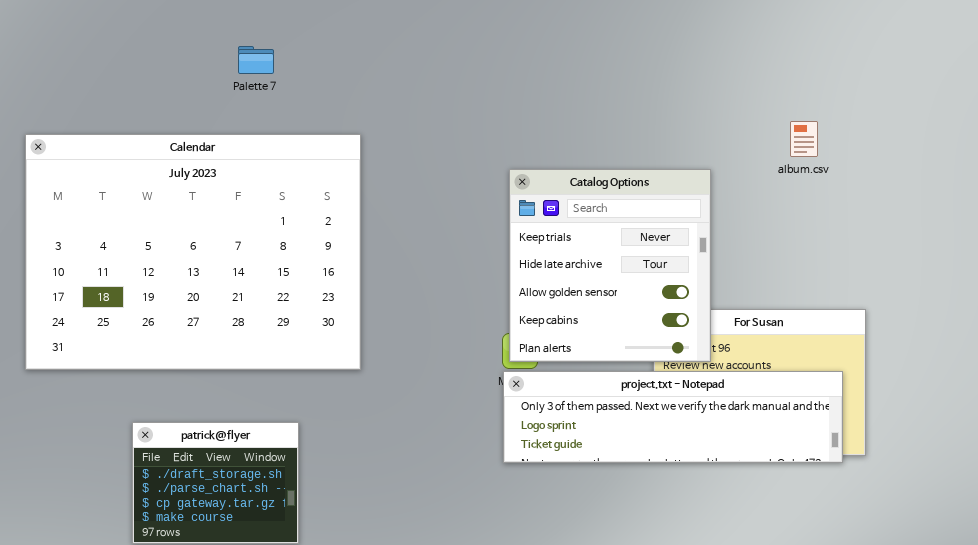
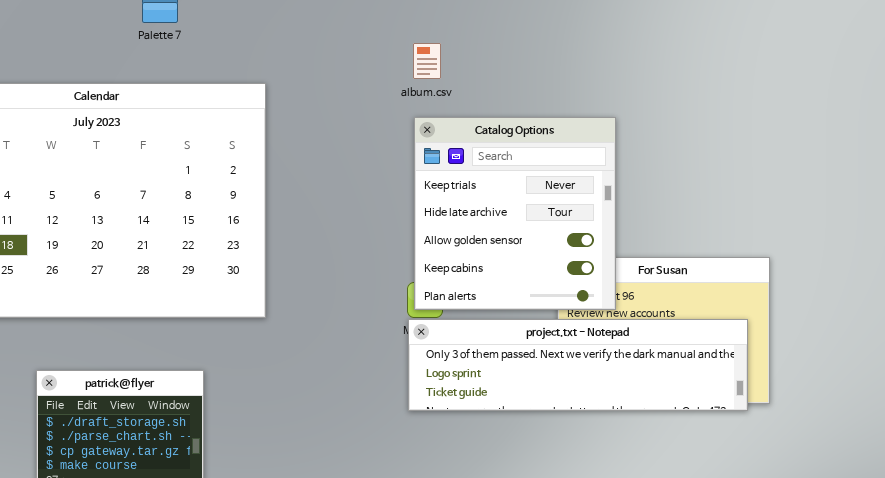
album.csv: [790,121,818,157] -> [413,43,441,79], moved

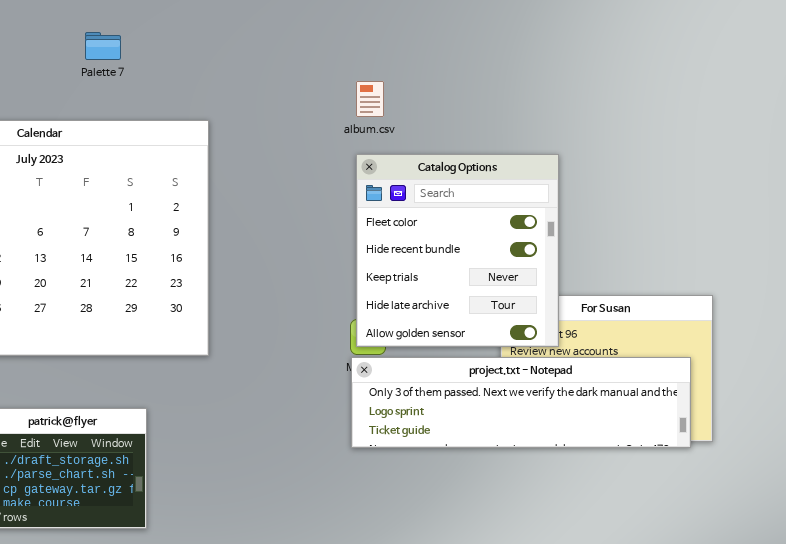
Catalog Options: [414,117,616,310] -> [356,154,559,347], scrolled up 2 rows

